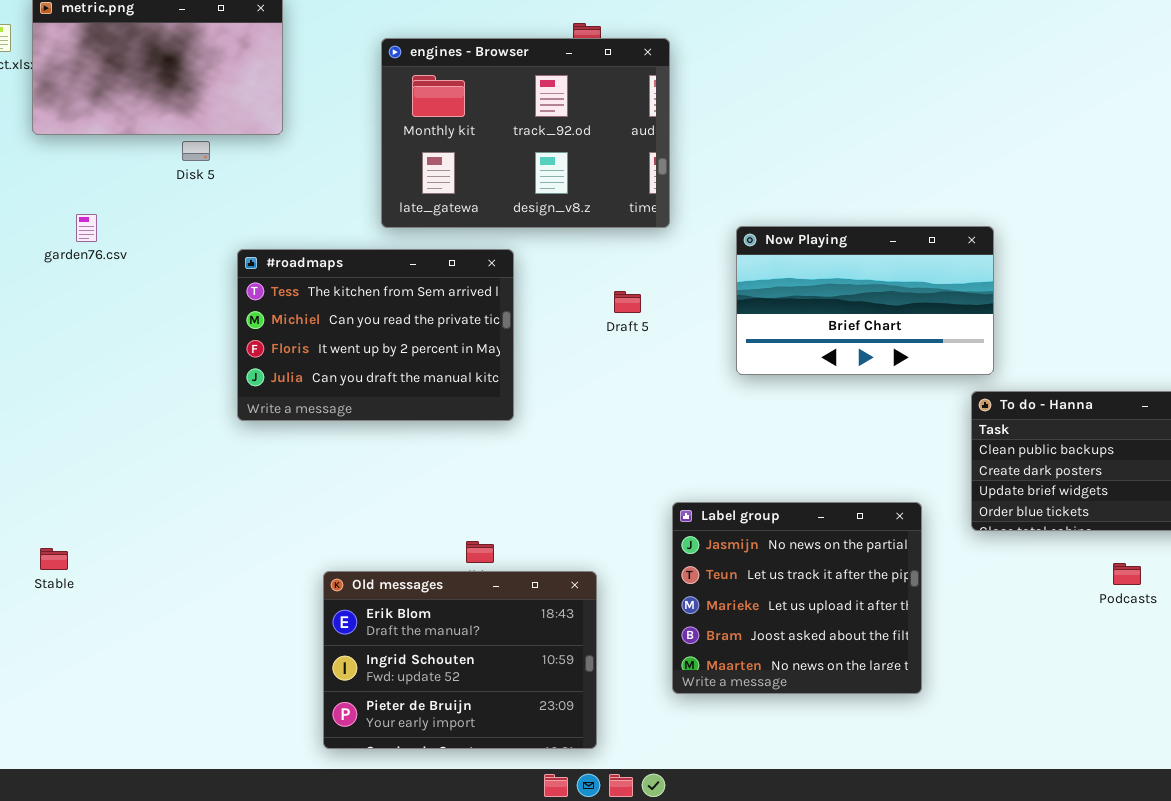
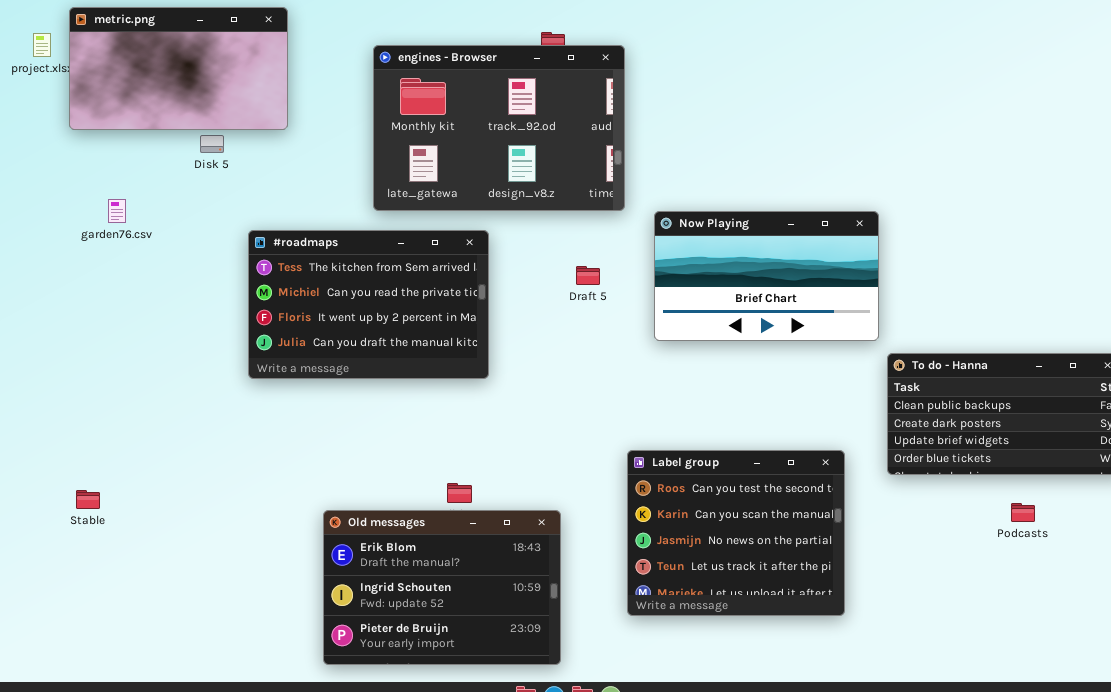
Now Playing: [736,226,994,375] -> [654,211,879,341], moved
Label group: [672,502,922,694] -> [627,450,845,616], scrolled up 2 rows

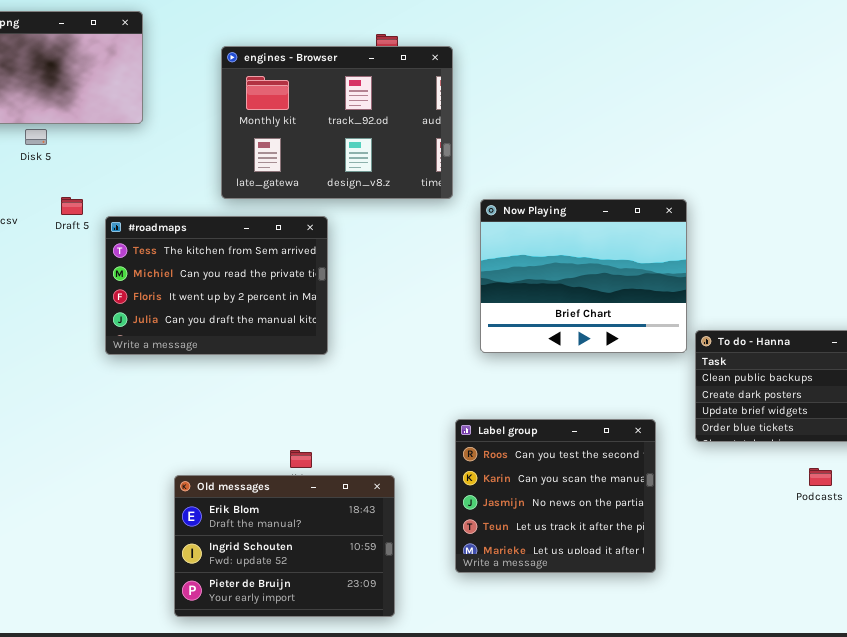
Disk 5: [200,135,224,153] -> [25,129,47,145], moved
Now Playing: [654,211,879,341] -> [480,199,687,353], resized
Draft 5: [576,266,600,285] -> [61,197,83,215], moved

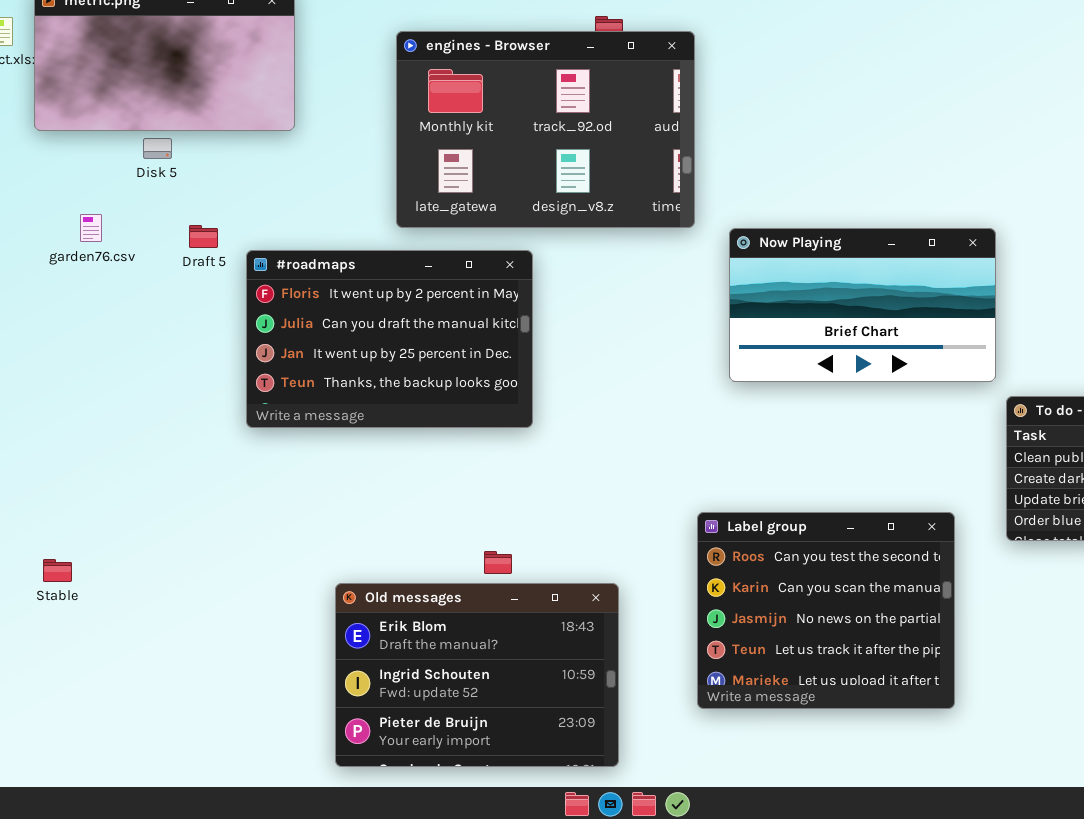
Now Playing: [480,199,687,353] -> [729,228,996,382], resized
#roadmaps: [105,216,328,355] -> [246,250,533,428], scrolled down 2 rows

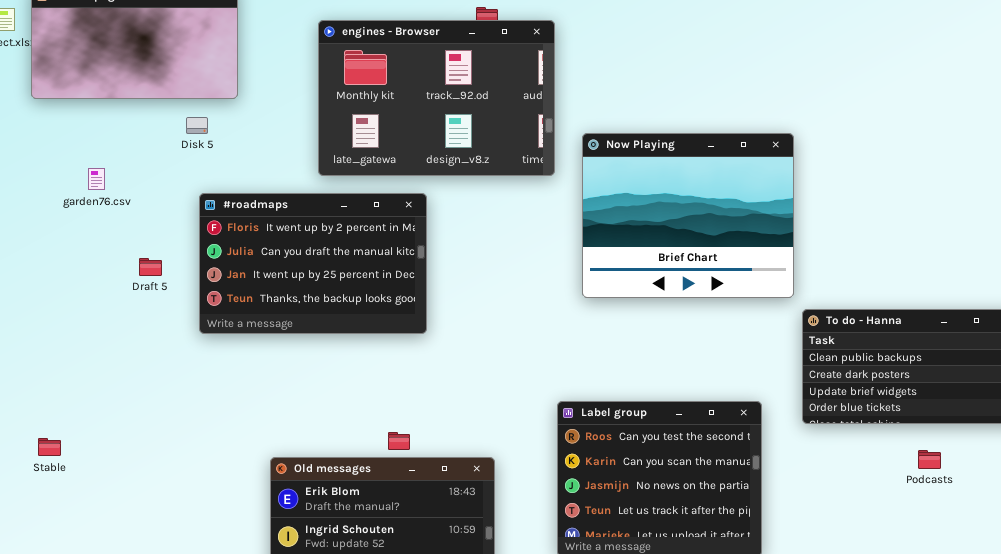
Disk 5: [143,138,172,159] -> [186,117,208,134], moved
garden76.csv: [80,214,102,242] -> [88,168,105,190], moved
Draft 5: [189,225,218,248] -> [139,258,162,276], moved
Now Playing: [729,228,996,382] -> [582,133,794,298], resized

